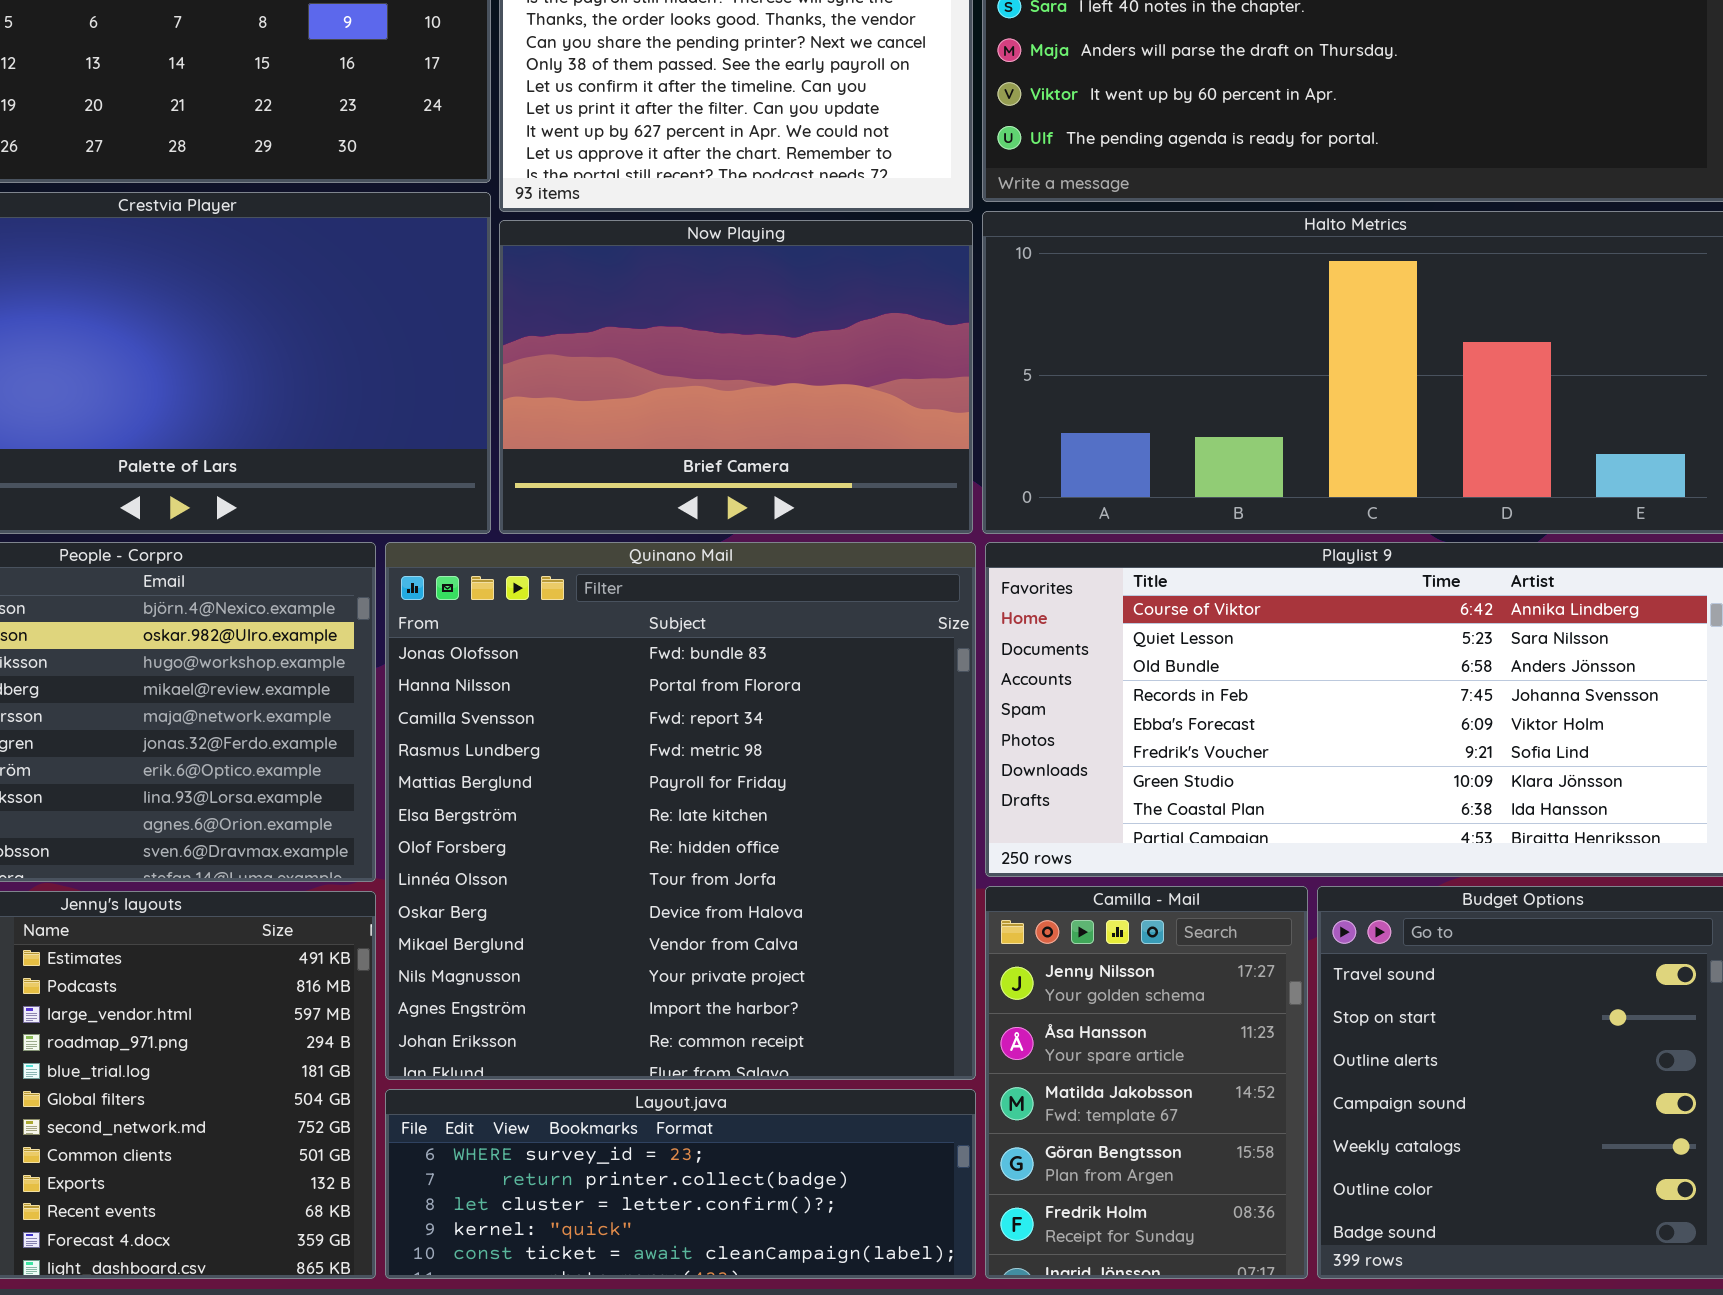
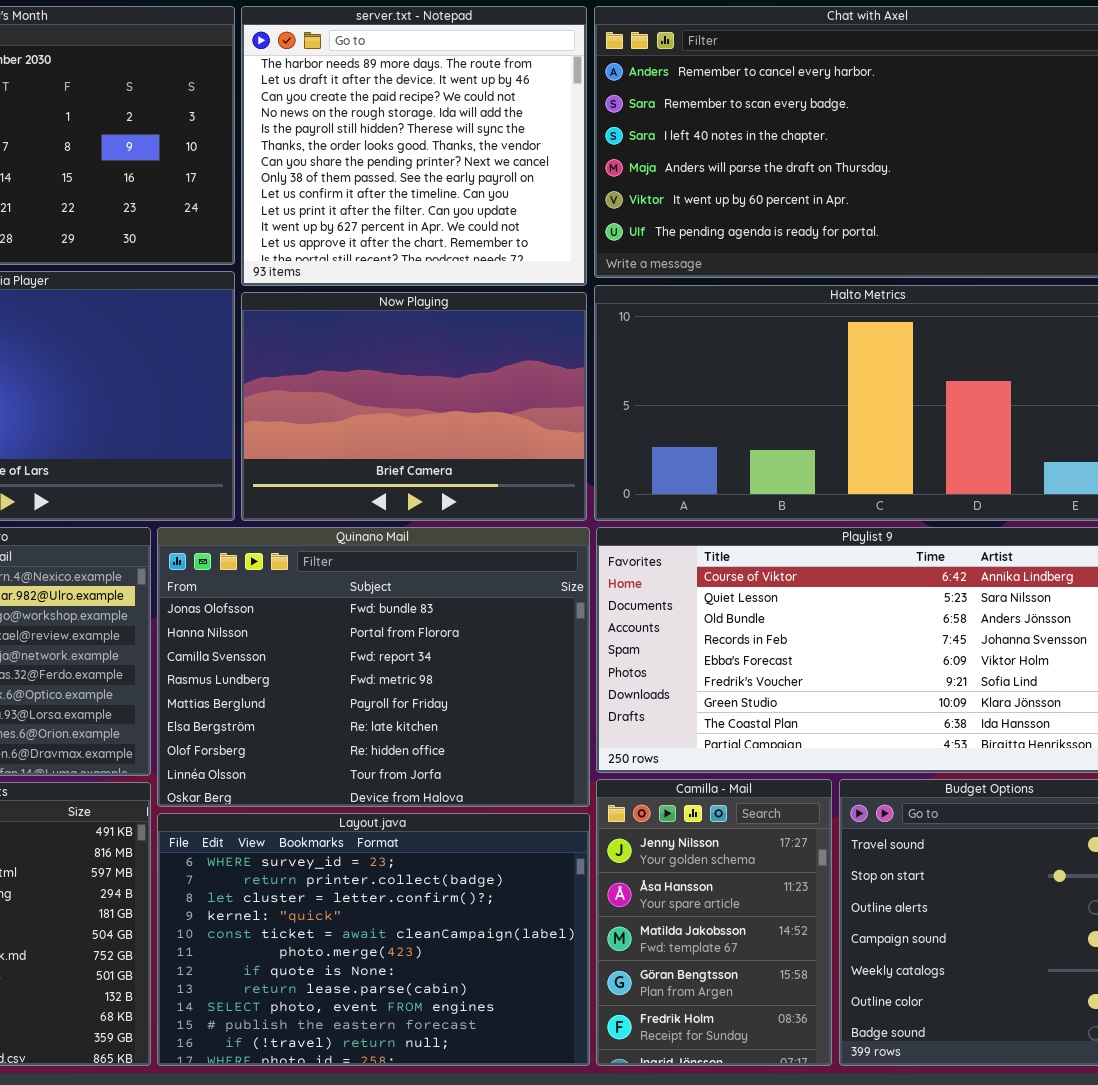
Quinano Mail: [385,542,976,1080] -> [157,527,590,807], resized
Layout.java: [385,1089,976,1279] -> [157,813,590,1066], resized

